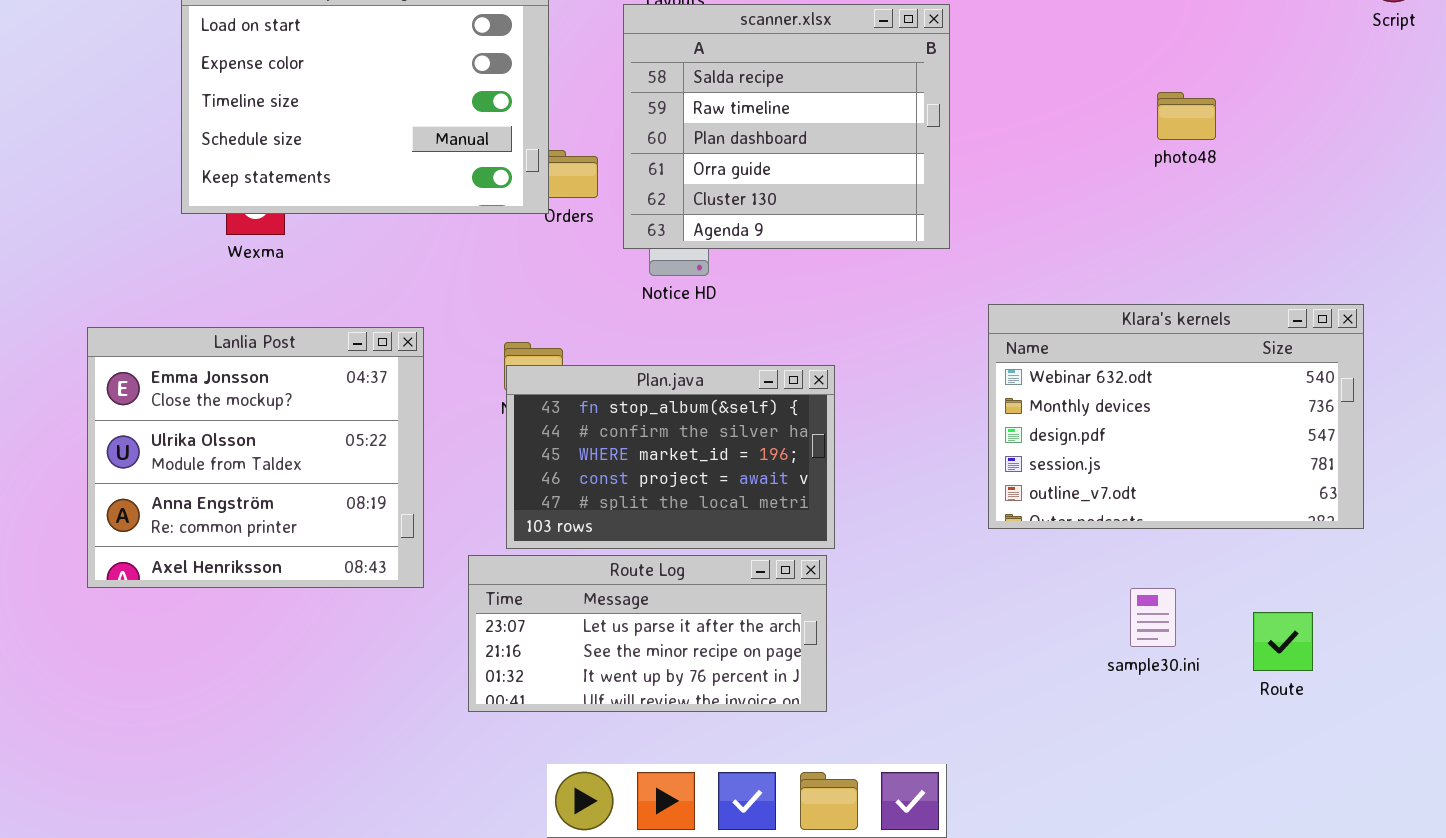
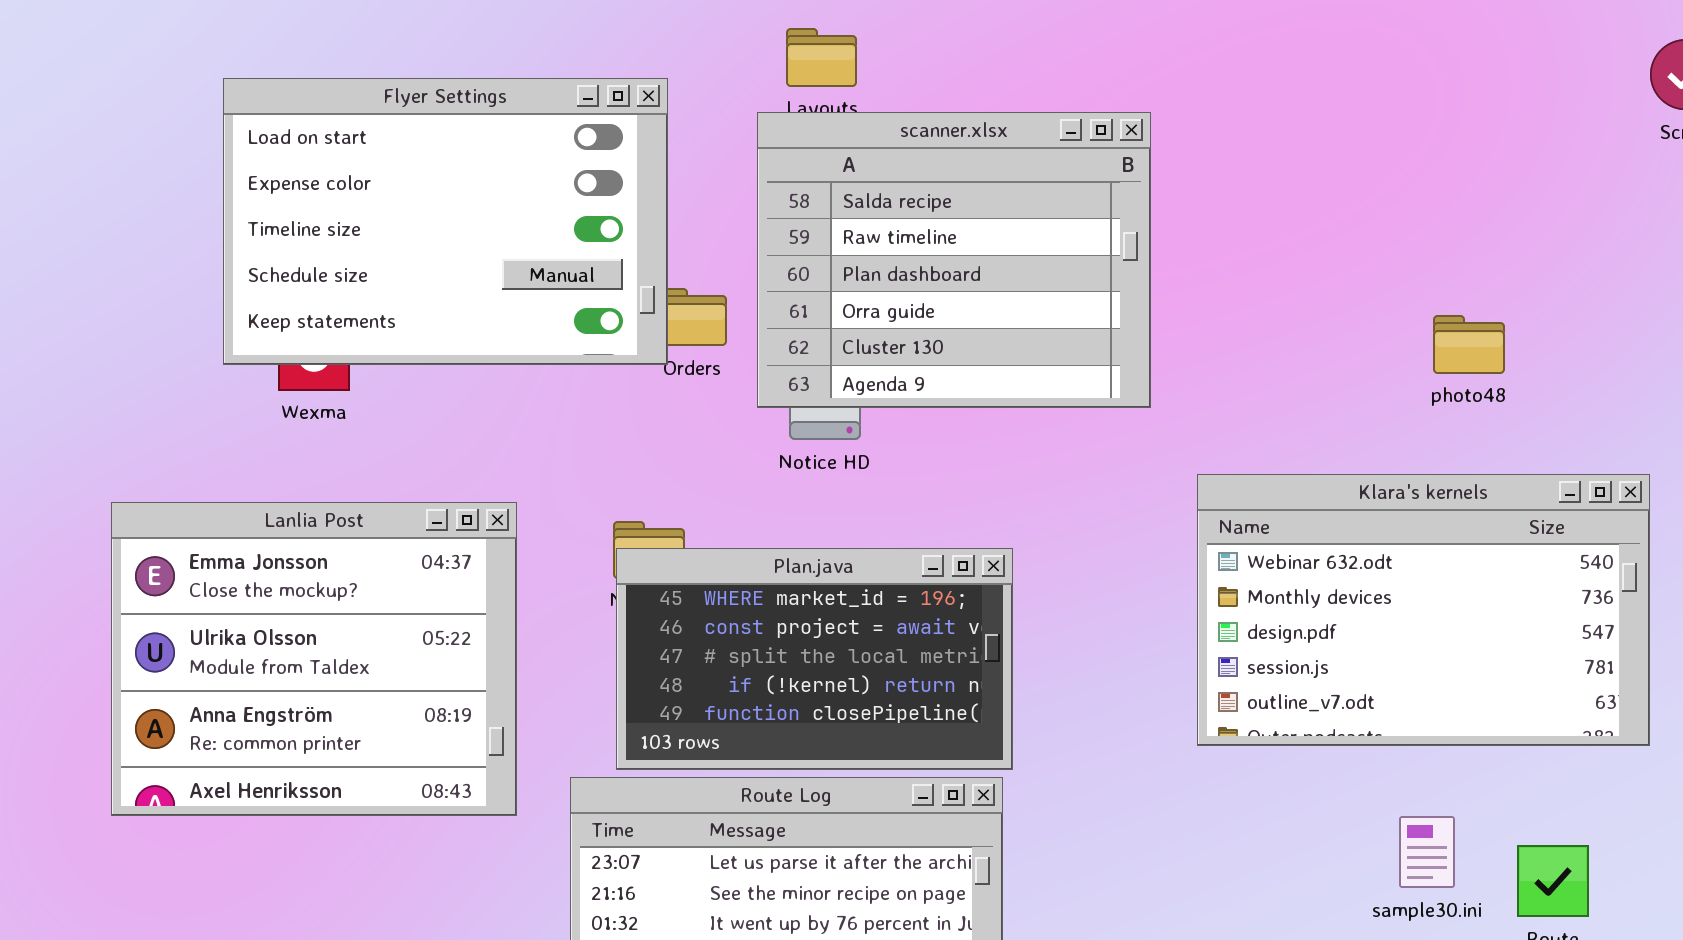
photo48: [1157,92,1216,140] -> [1433,315,1505,374], moved
Plan.java: [506,365,835,549] -> [616,548,1013,770], scrolled down 2 rows
sample30.ini: [1130,588,1176,647] -> [1399,816,1455,888], moved

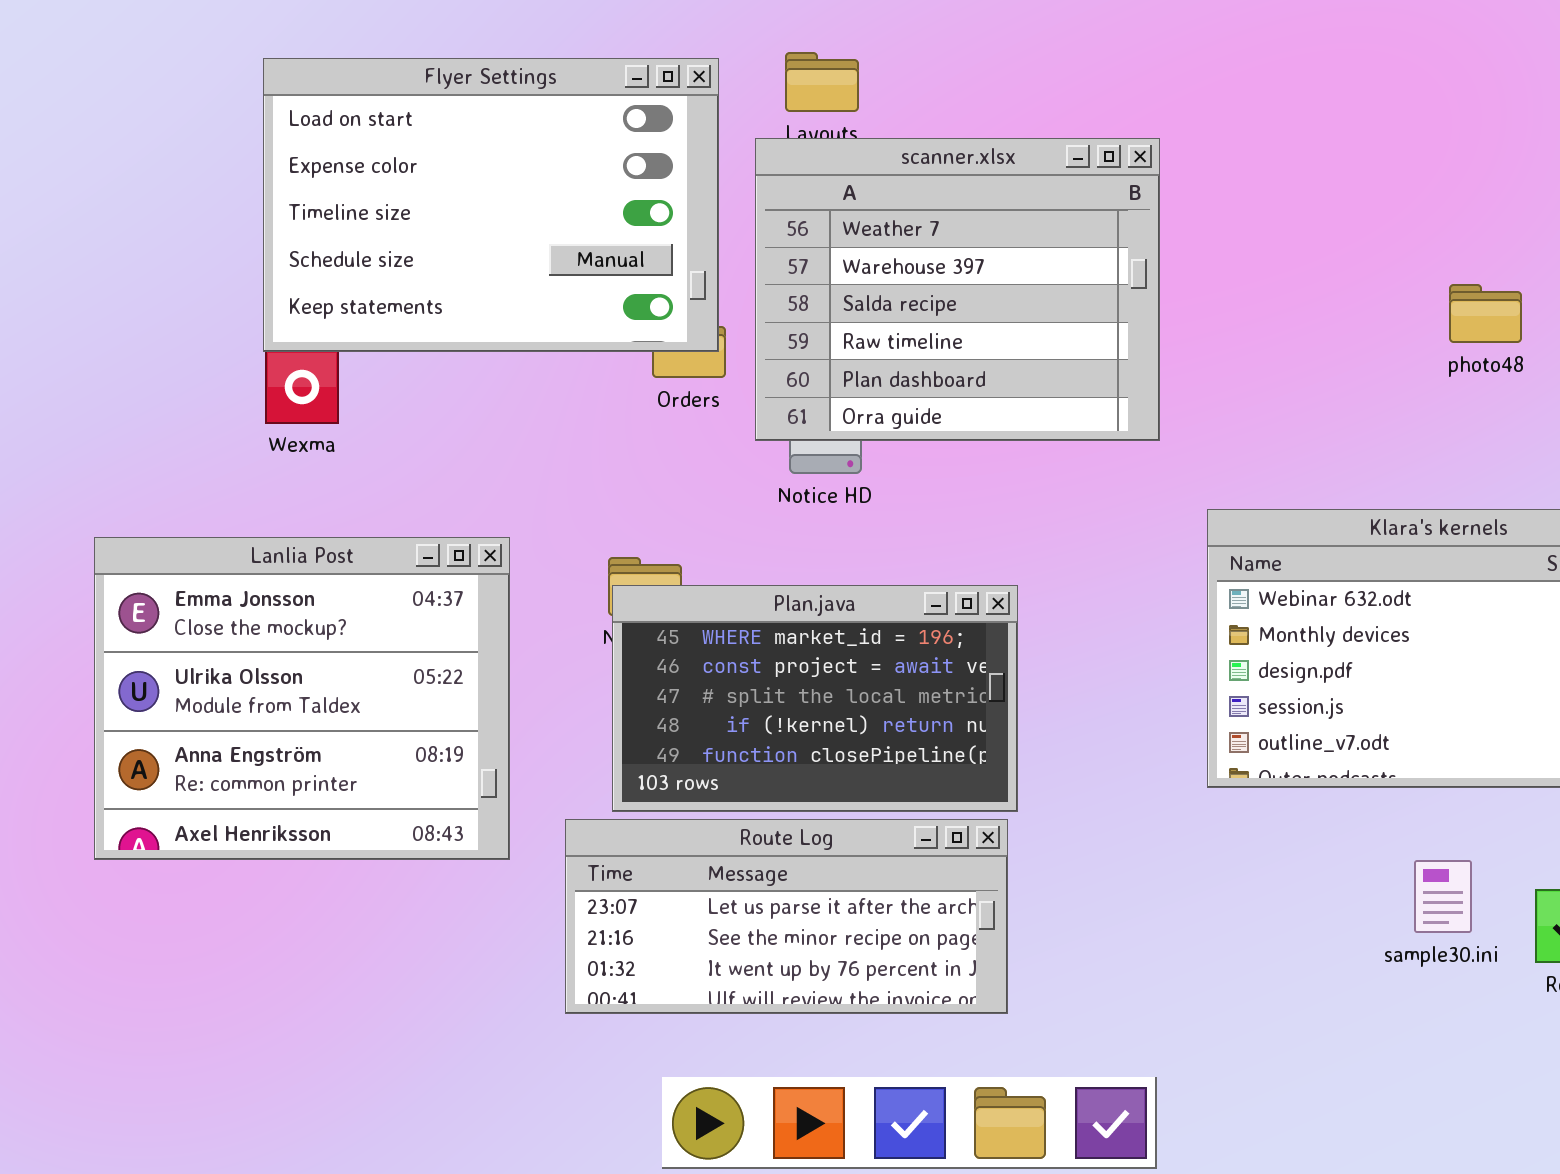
Flyer Settings: [223,78,668,365] -> [263,58,719,352], moved
scanner.xlsx: [757,112,1151,408] -> [755,138,1160,441], scrolled up 2 rows
photo48: [1433,315,1505,374] -> [1449,284,1522,343], moved

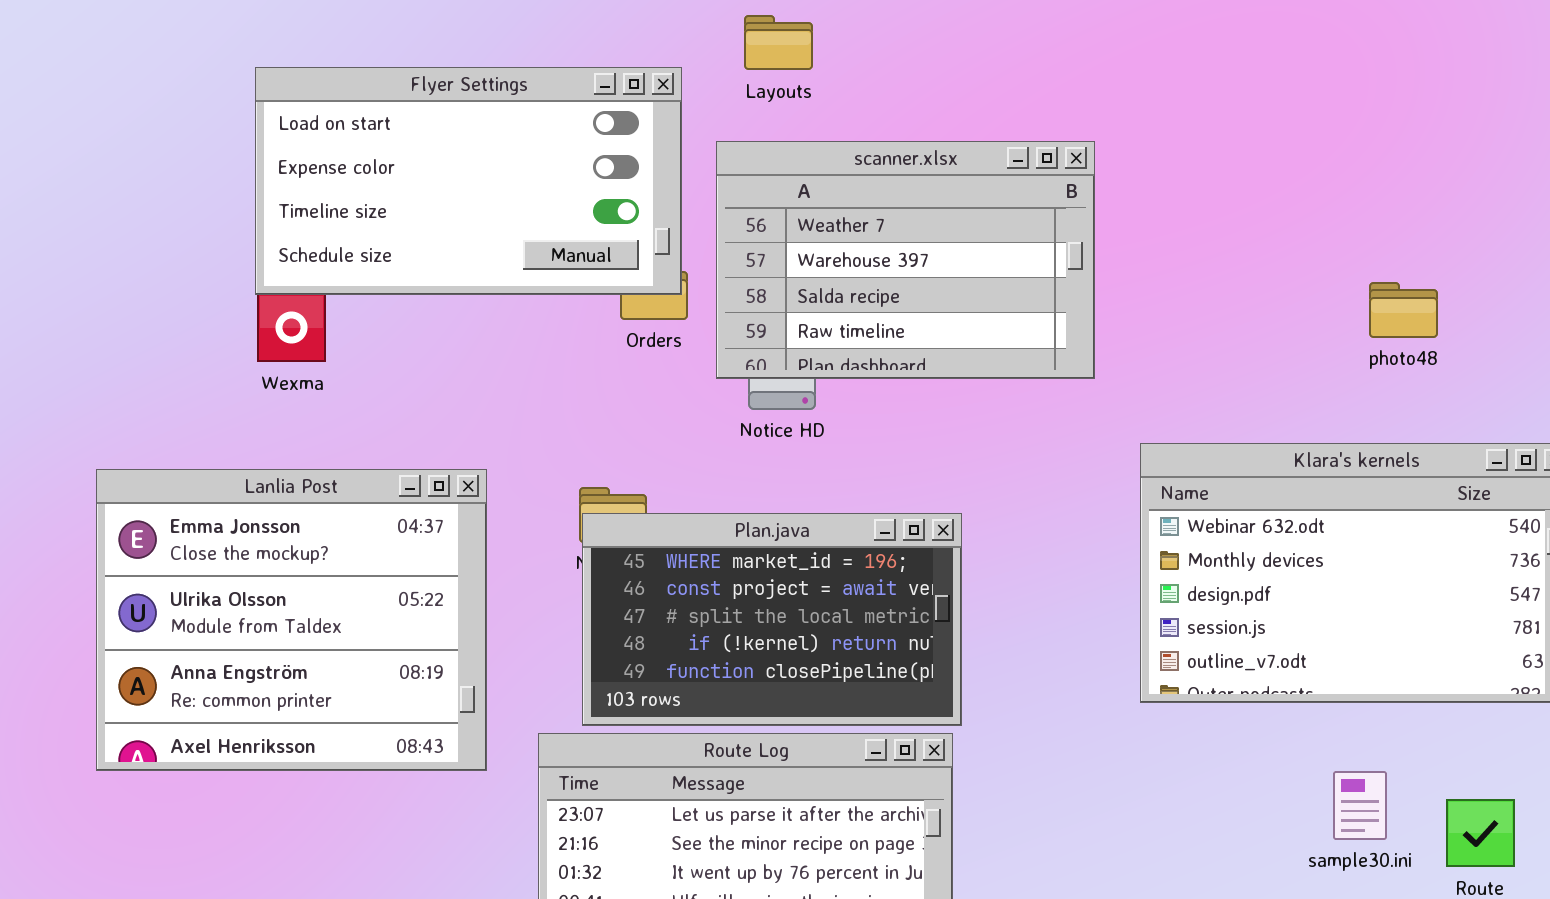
Flyer Settings: [263,58,719,352] -> [255,67,682,295], resized
scanner.xlsx: [755,138,1160,441] -> [716,141,1095,379], resized
photo48: [1449,284,1522,343] -> [1369,282,1438,338], moved

